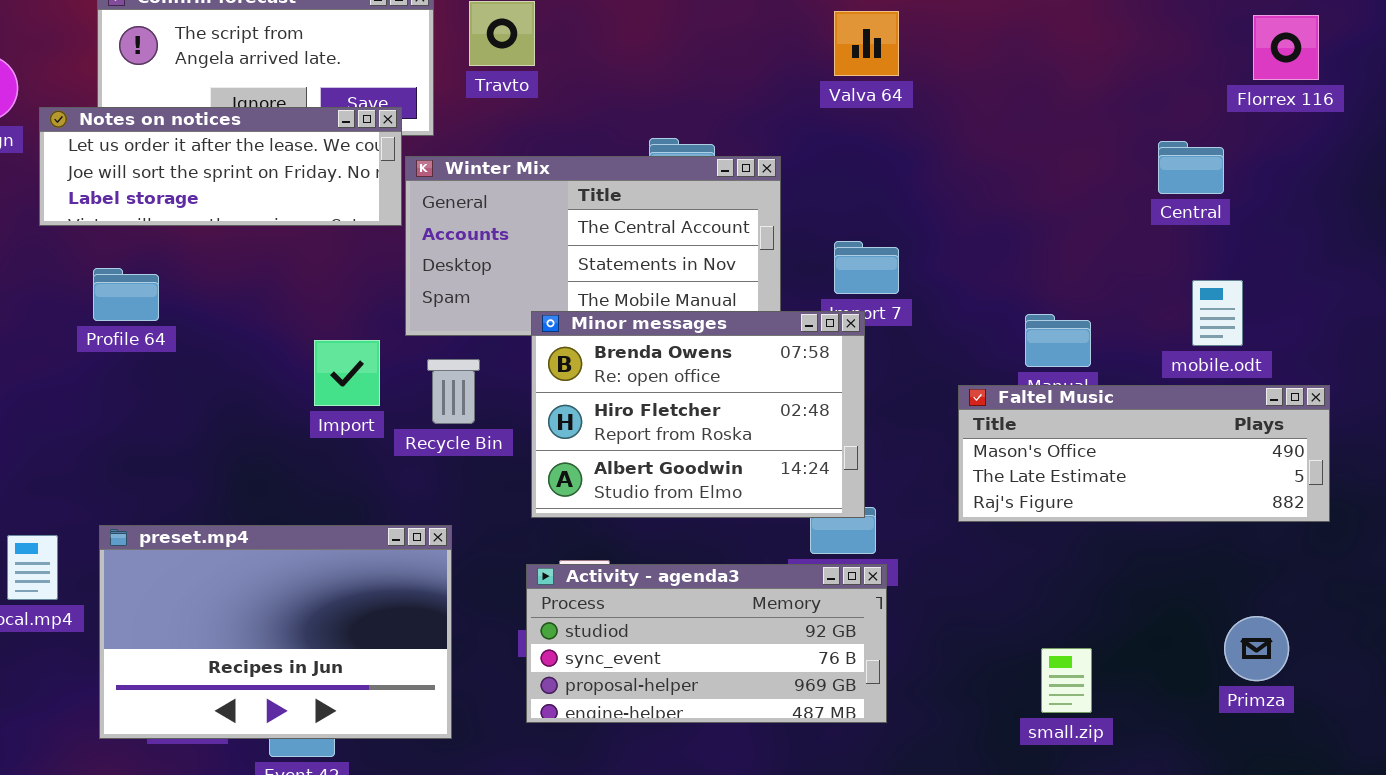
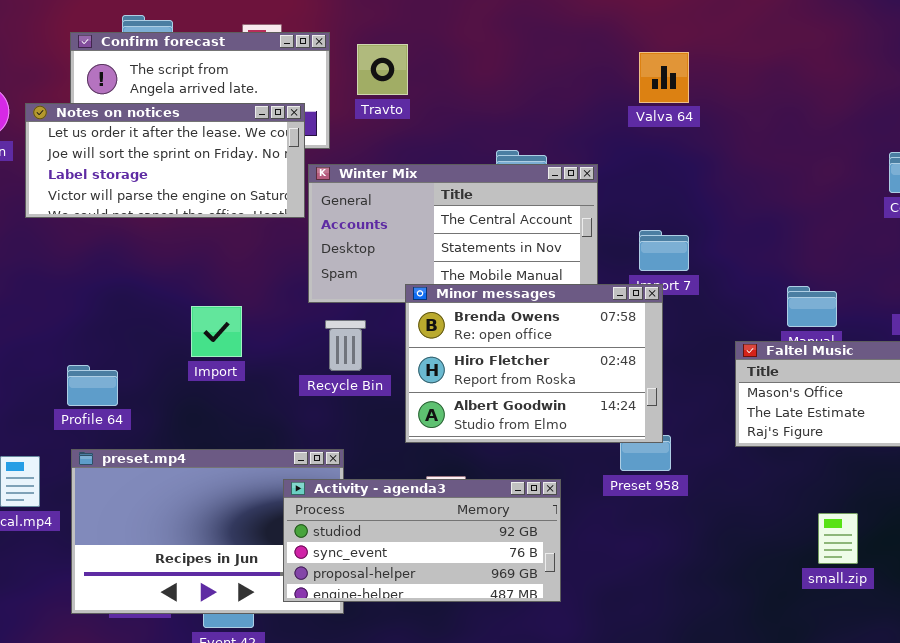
Notes on notices: [39,107,402,226] -> [25,103,305,218], resized
Profile 64: [93,268,159,321] -> [67,365,118,406], moved
Import: [314,340,380,406] -> [191,306,242,357], moved
Activity - agenda3: [526,564,887,723] -> [283,479,561,602], moved
small.zip: [1041,648,1092,713] -> [818,513,858,564], moved

